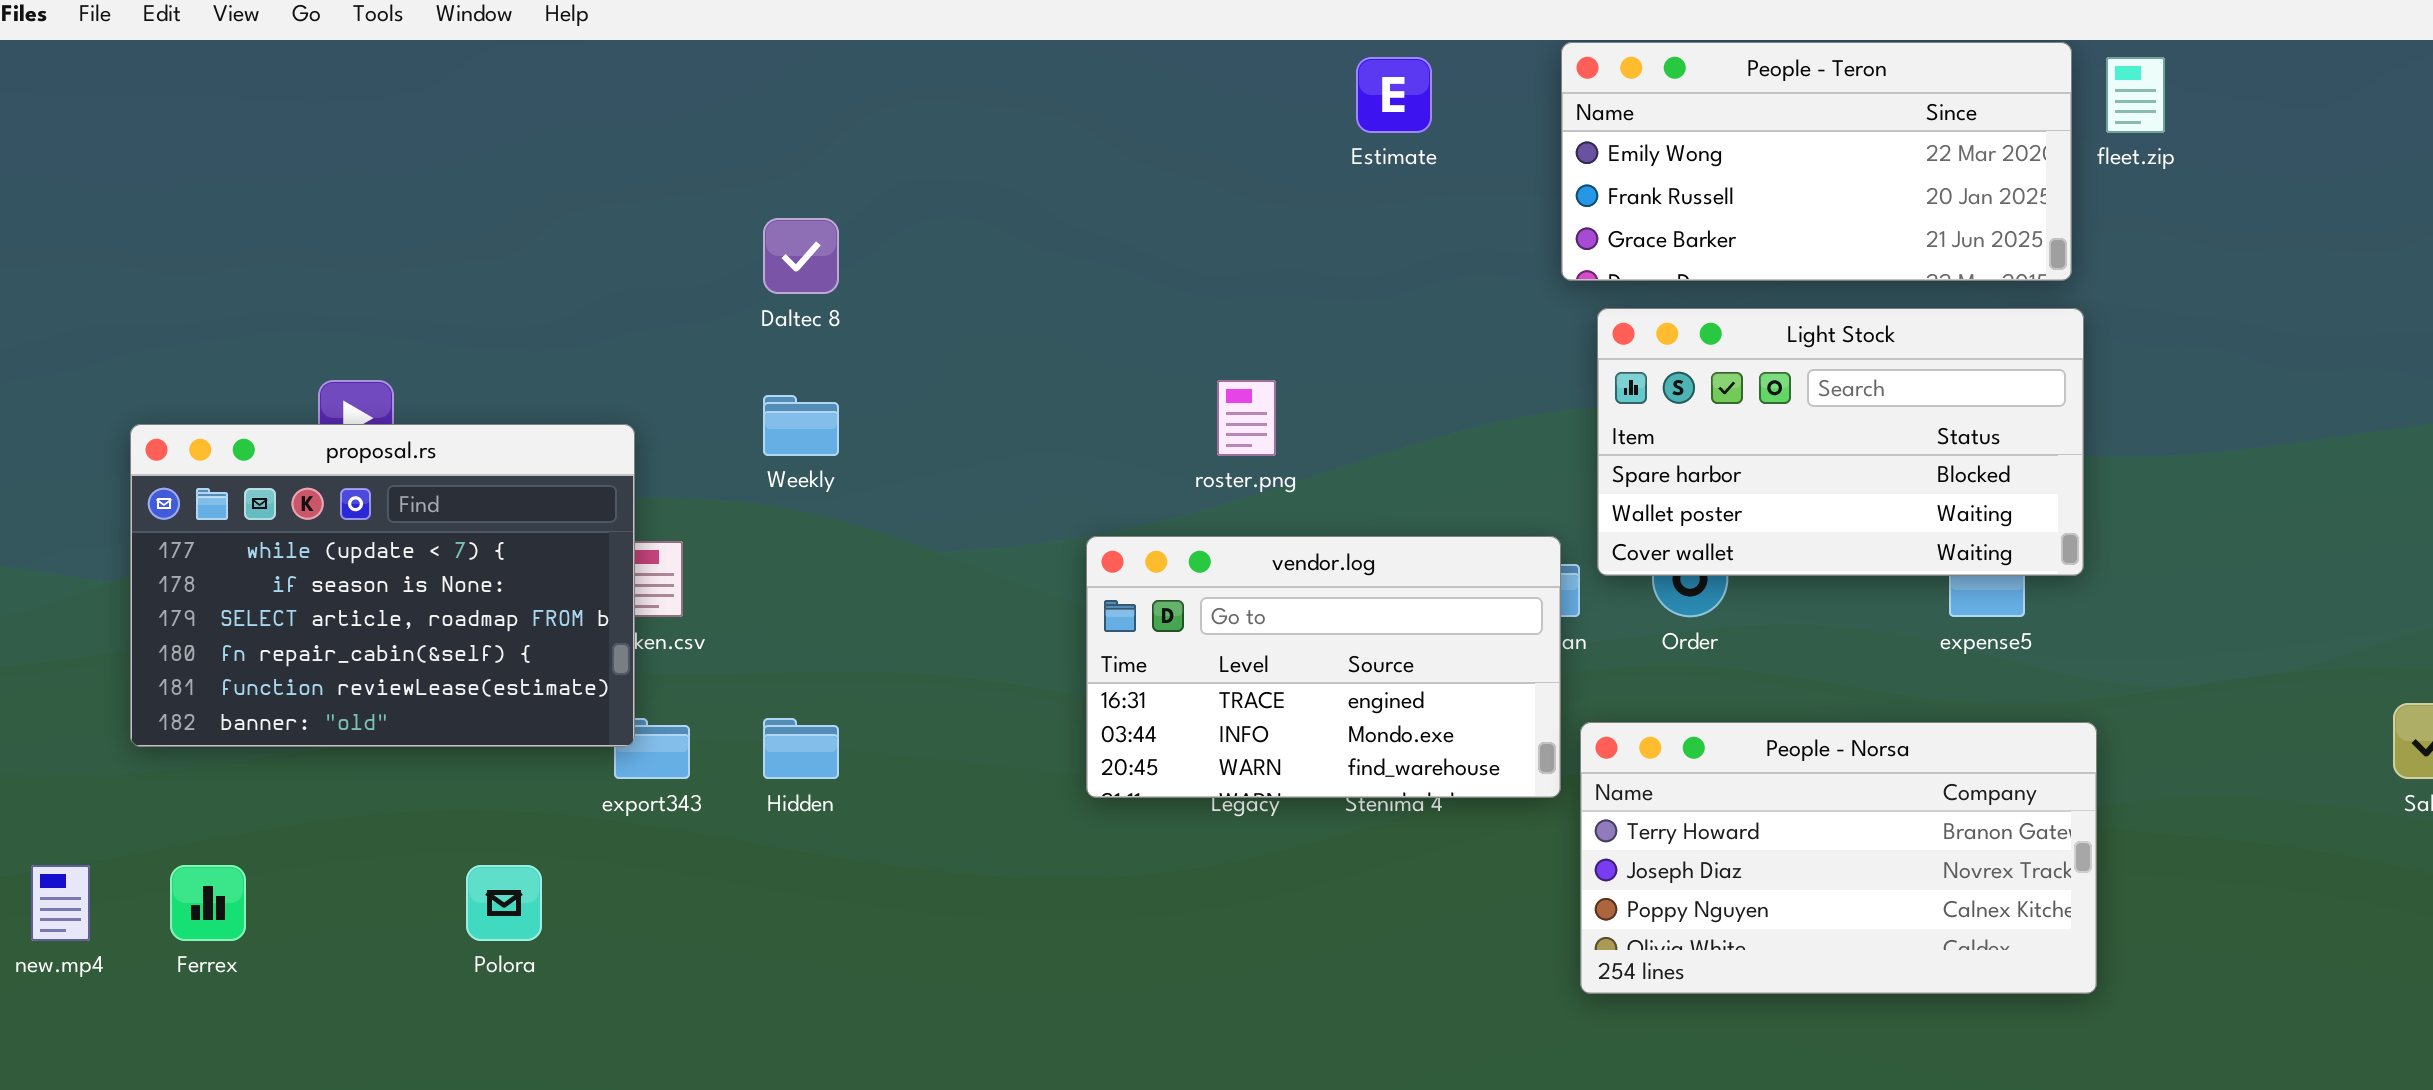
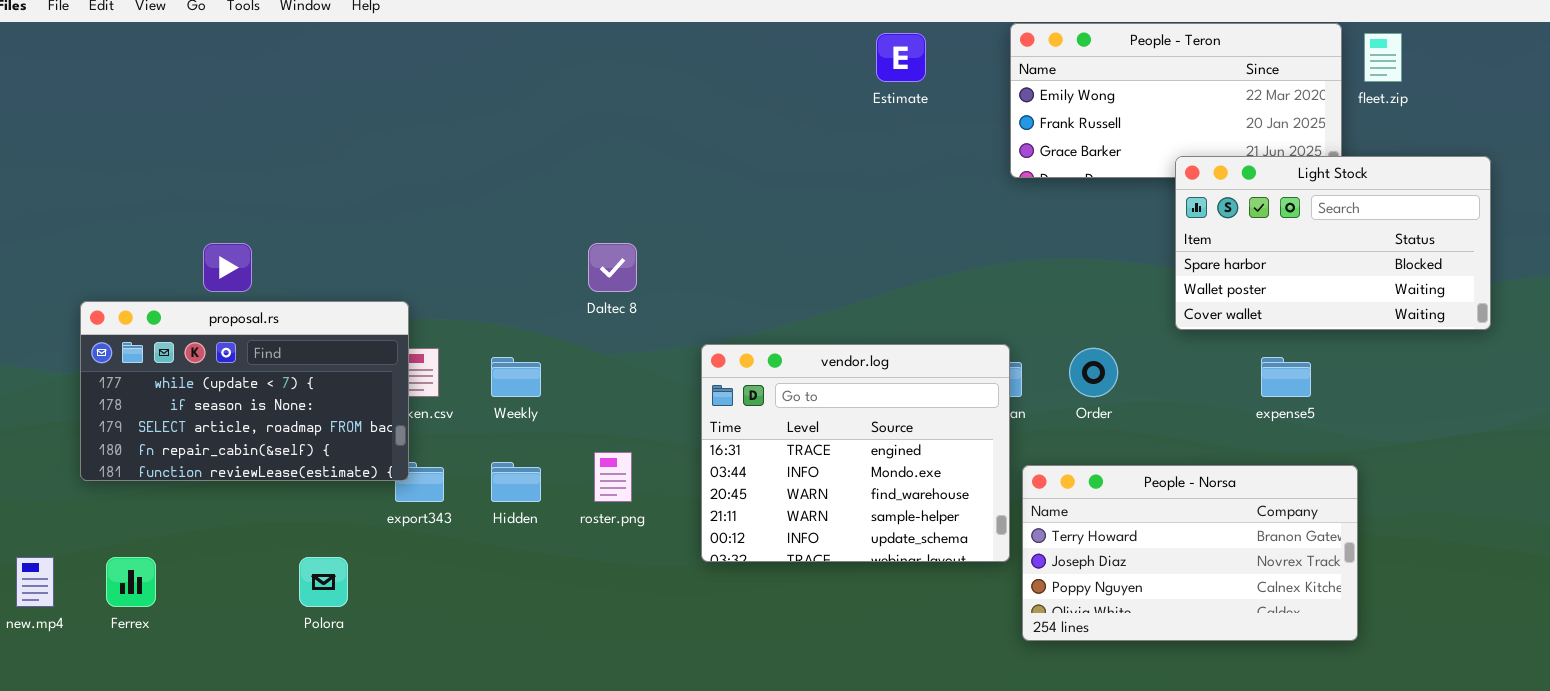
Daltec 8: [763,218,839,294] -> [588,243,637,292], moved
Light Stock: [1597,308,2084,576] -> [1175,156,1491,330], moved
roster.png: [1217,380,1276,456] -> [594,452,632,502], moved
Weekly: [763,395,839,456] -> [491,357,541,397], moved
proposal.rs: [130,424,635,747] -> [80,301,409,481], resized
vendor.log: [1086,536,1561,798] -> [701,344,1010,562], resized

